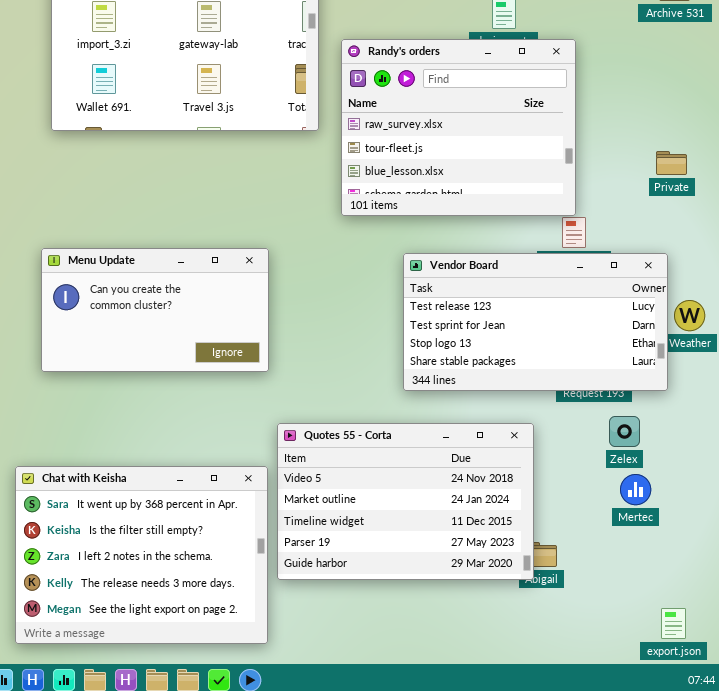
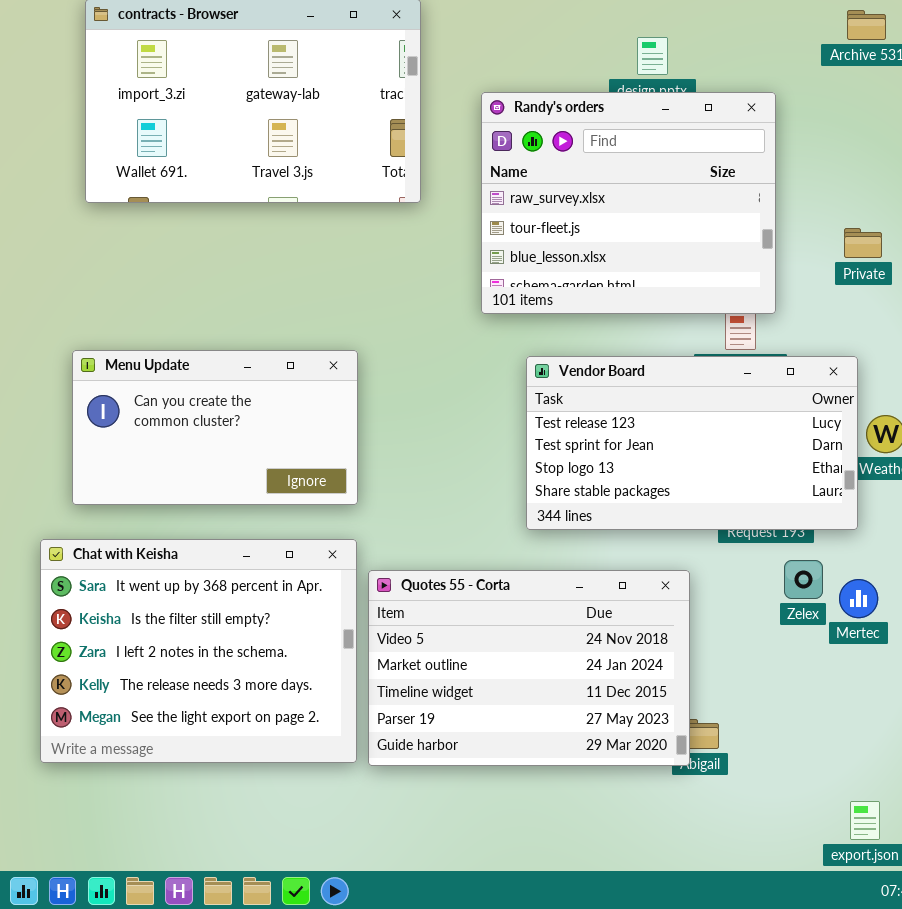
Randy's orders: [341,39,576,216] -> [481,92,776,314], moved
Chat with Keisha: [15,466,268,644] -> [40,539,357,763], moved
Mertec: [620,474,651,505] -> [839,579,878,618], moved

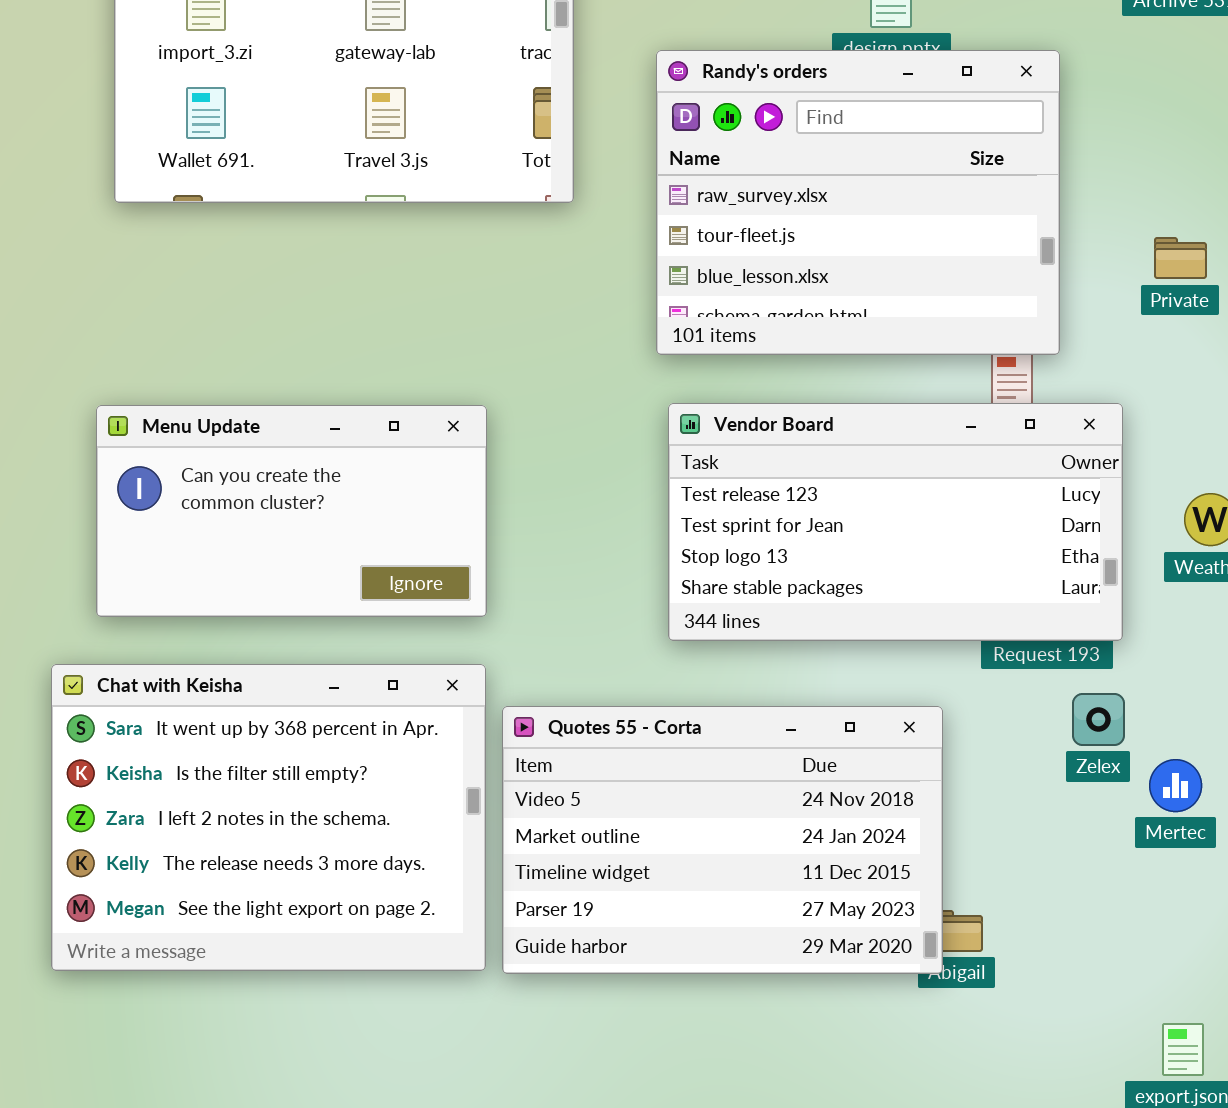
Vendor Board: [526,356,858,530] -> [668,403,1123,641], moved
Mertec: [839,579,878,618] -> [1149,759,1202,812], moved

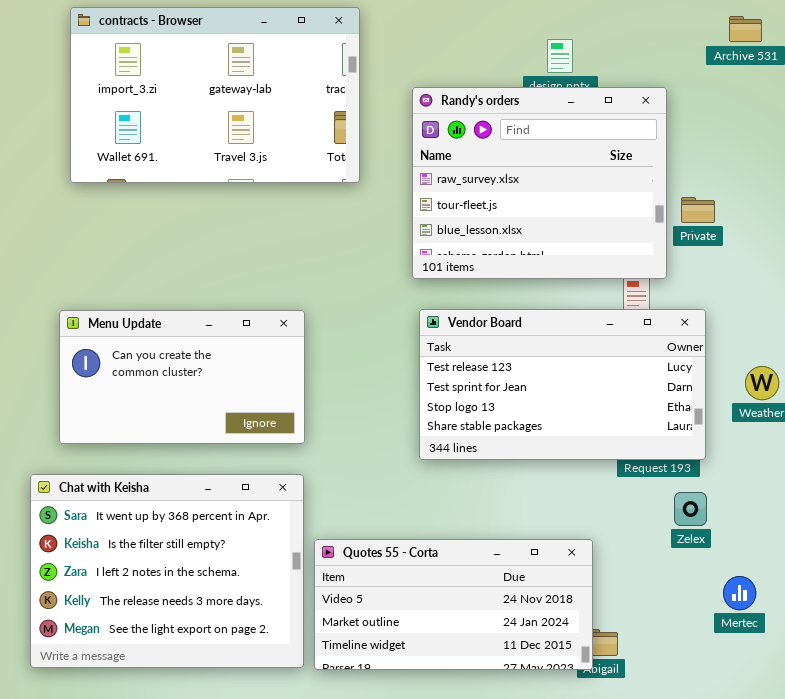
Private: [1154,237,1207,279] -> [681,197,715,223], moved
Quotes 55 - Corta: [502,706,943,974] -> [314,539,593,670], resized
Mertec: [1149,759,1202,812] -> [723,576,756,610], moved

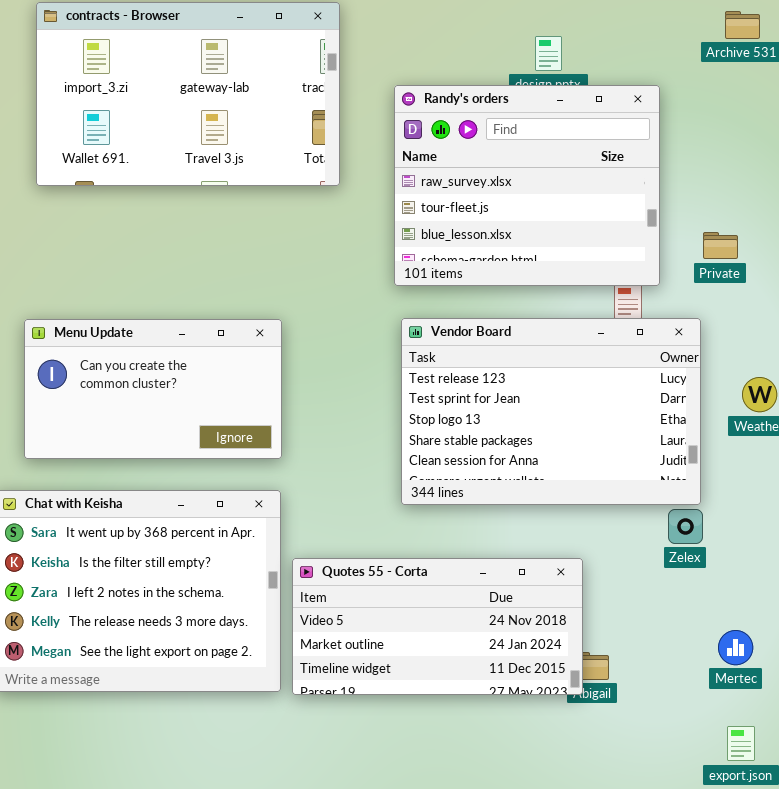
Private: [681,197,715,223] -> [703,232,738,259], moved
Vendor Board: [419,309,706,460] -> [401,318,701,505], resized
Mertec: [723,576,756,610] -> [718,630,753,665], moved

